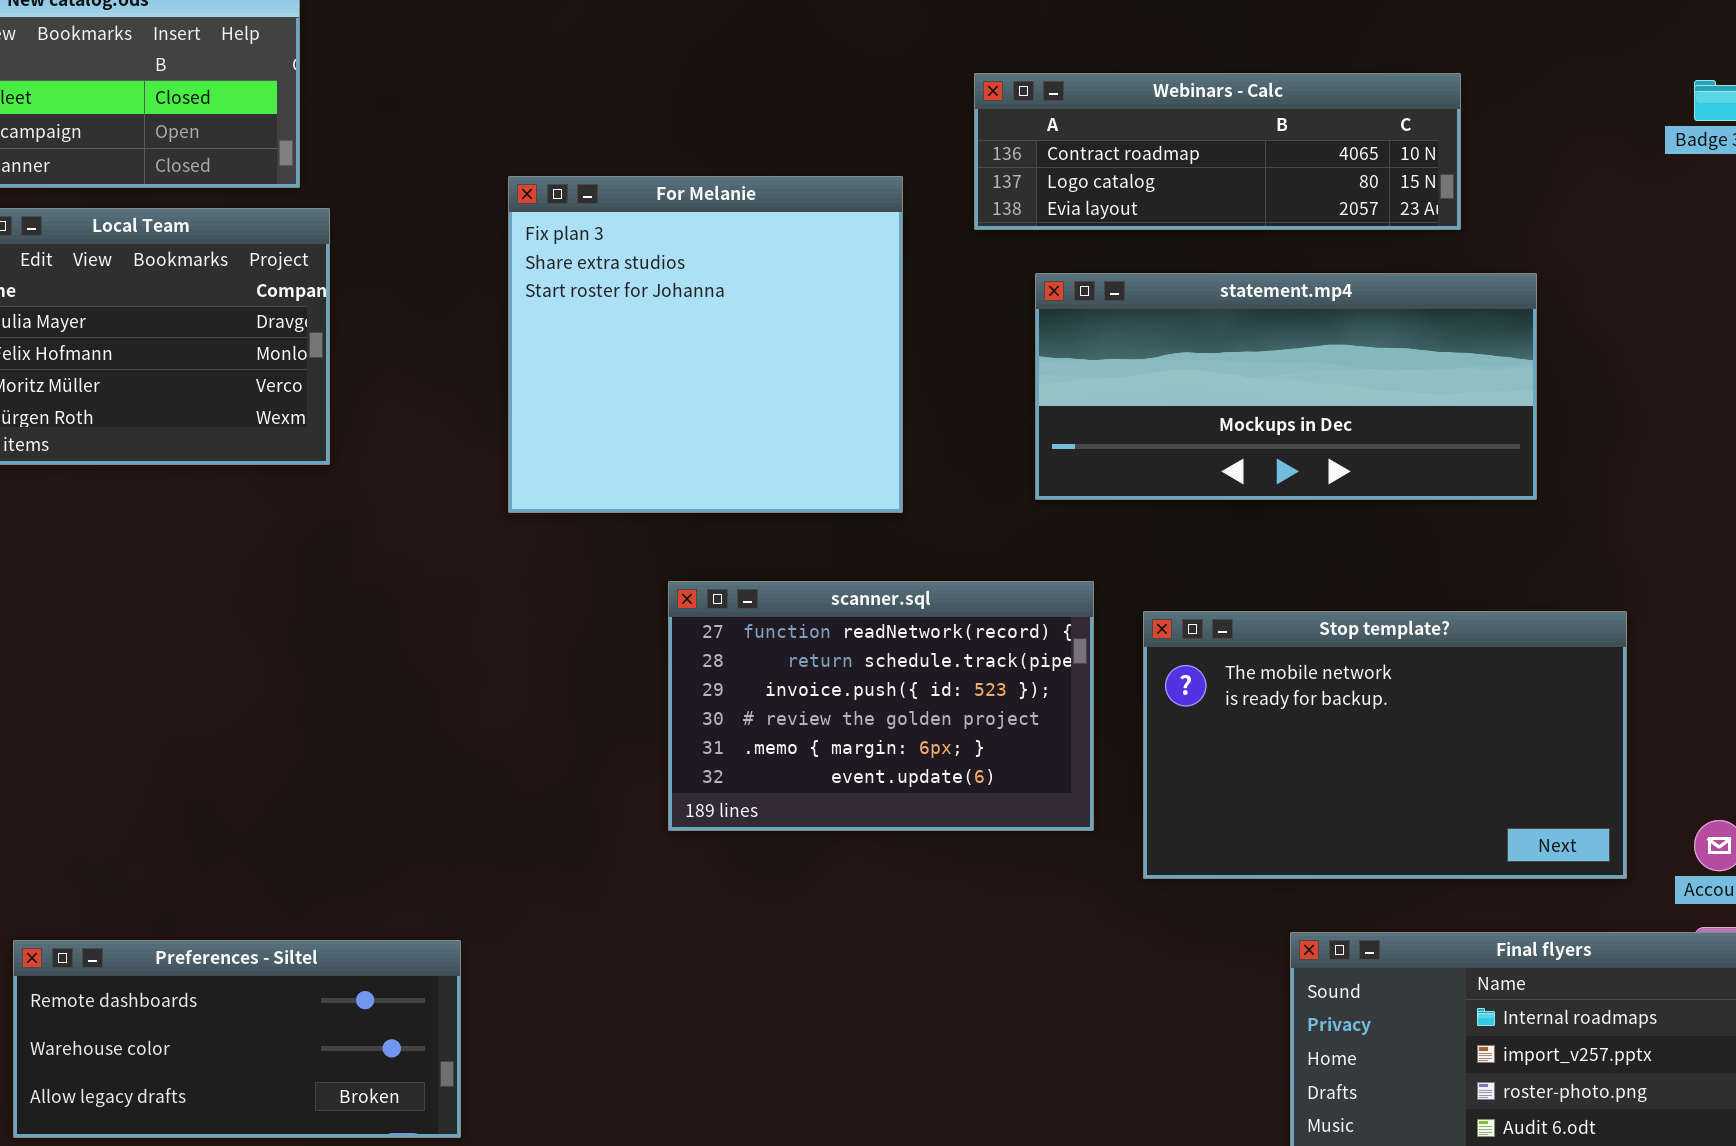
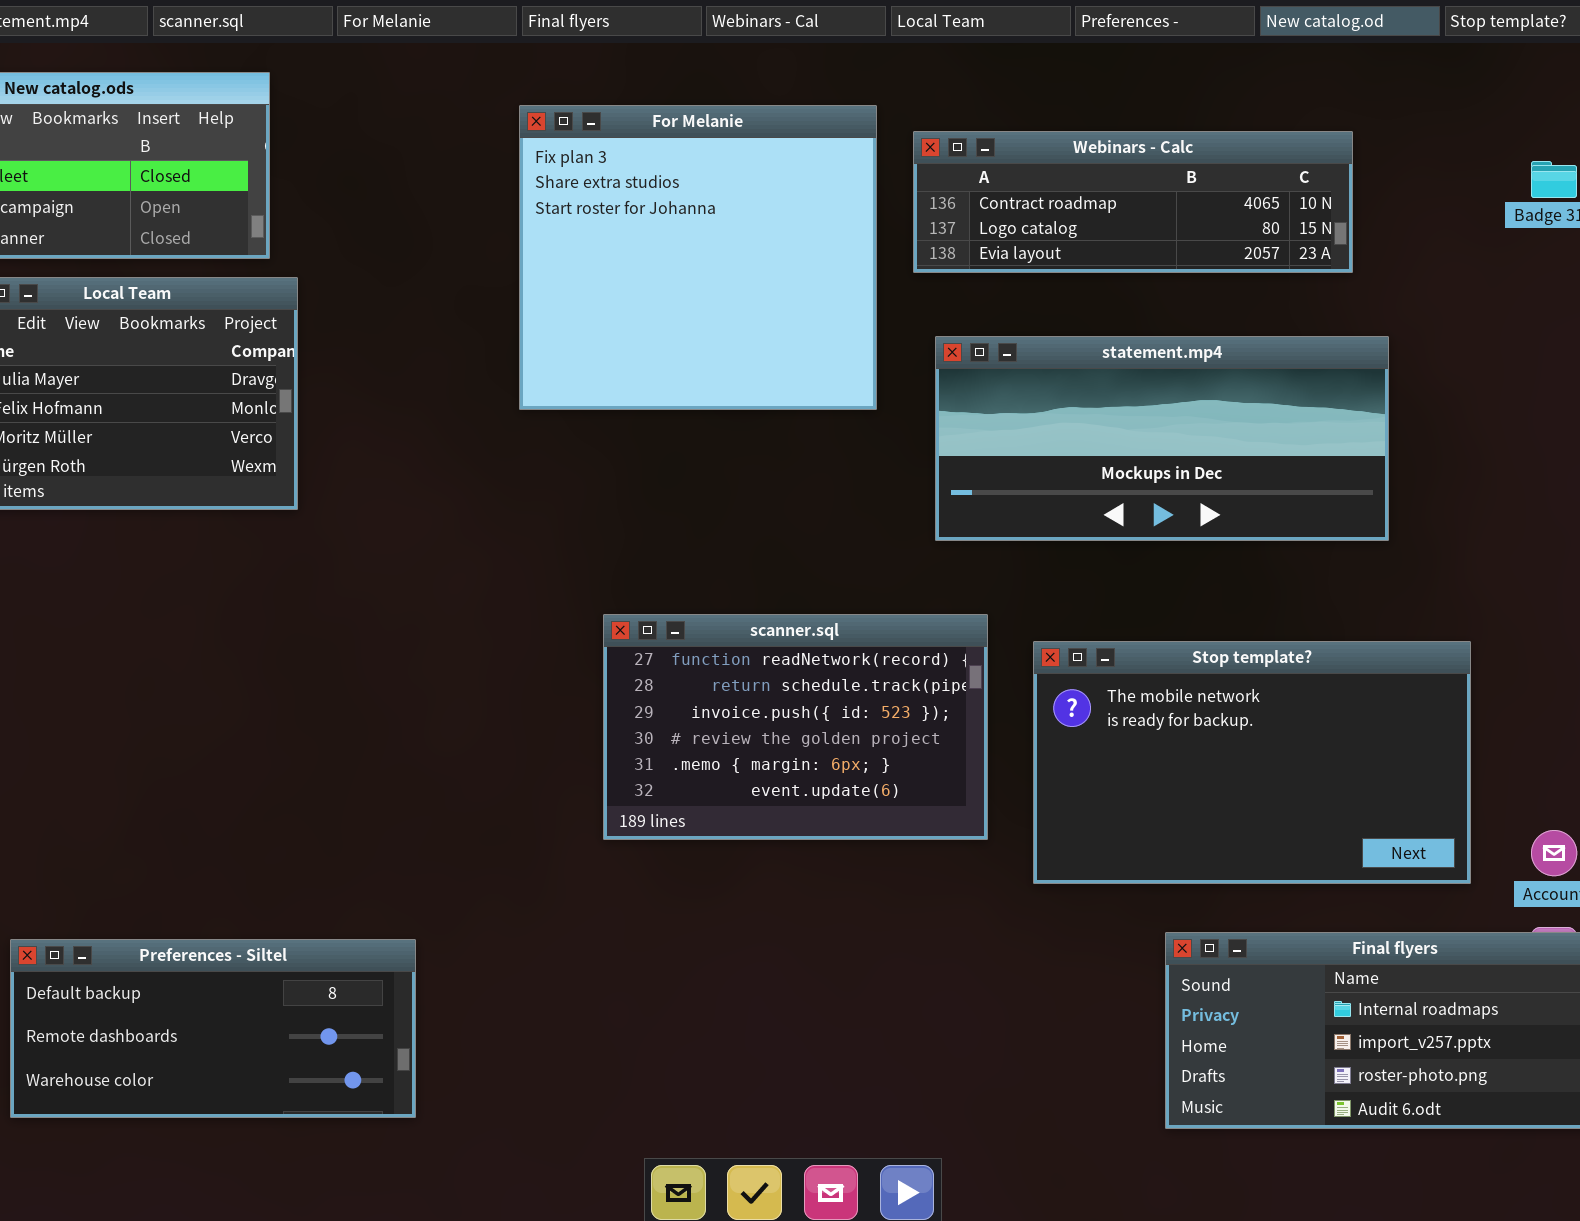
Webinars - Calc: [974,73,1461,230] -> [913,131,1353,273], moved
For Melanie: [508,176,903,513] -> [519,105,877,410], moved
Preferences - Siltel: [13,940,461,1138] -> [10,939,416,1118], scrolled up 1 row

